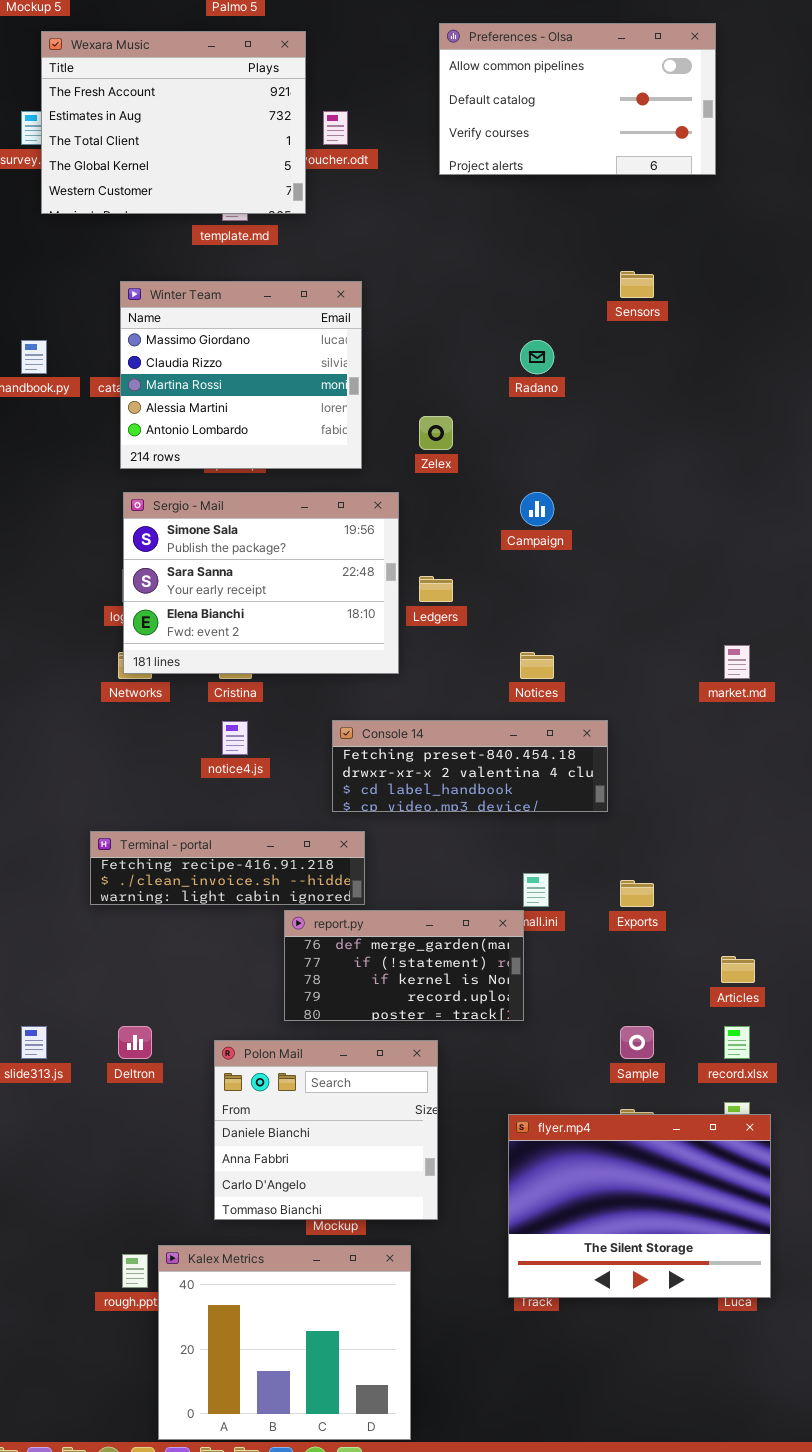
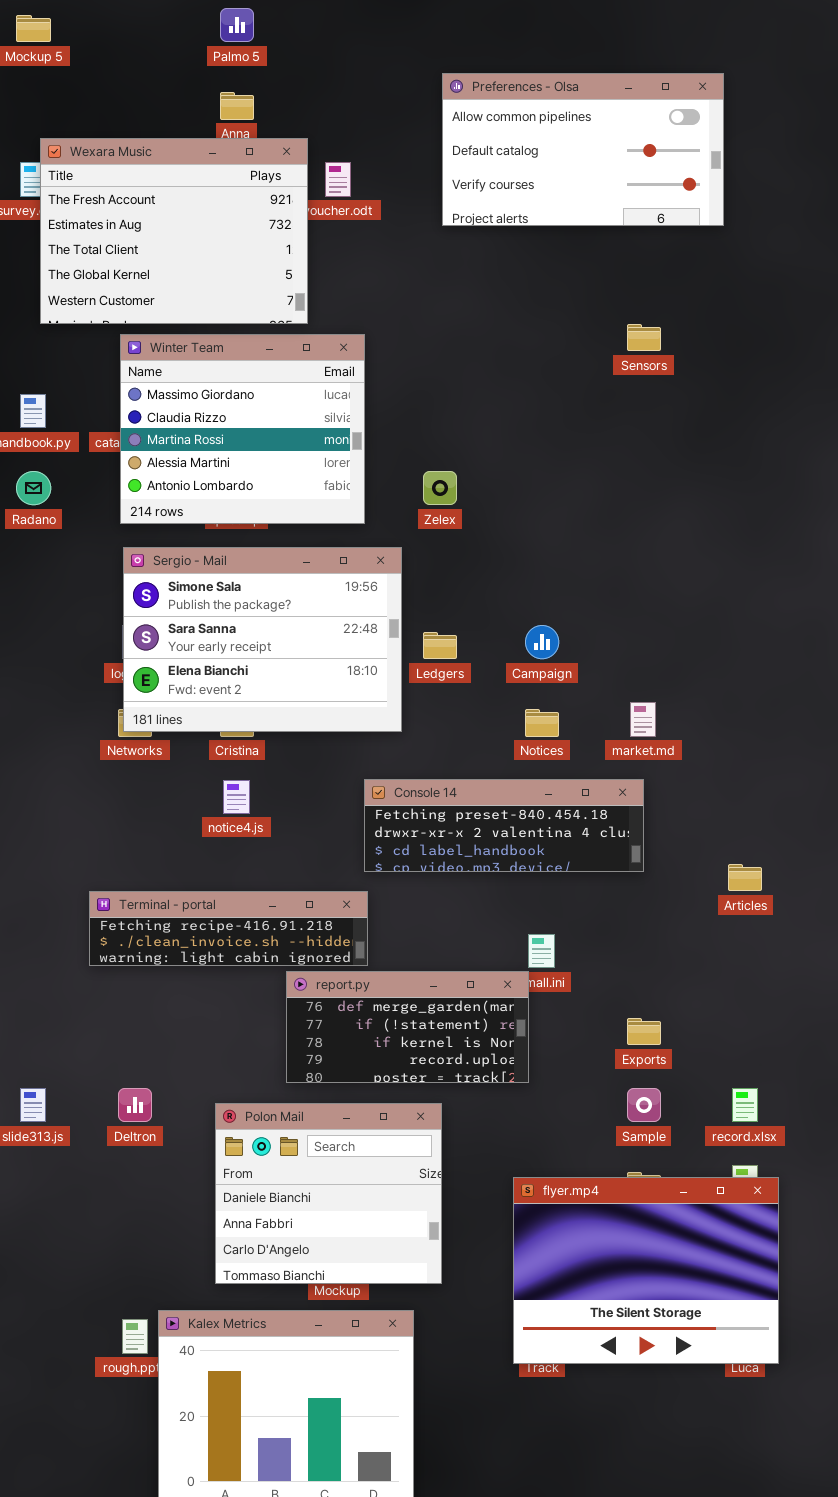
Wexara Music: [41,31,306,214] -> [40,138,308,324], moved
Radano: [520,340,554,374] -> [16,471,51,505], moved
Campaign: [520,492,554,526] -> [525,625,559,659], moved
market.md: [724,645,750,679] -> [630,702,656,737], moved
Console 14: [332,720,608,812] -> [364,779,644,872], moved
Exports: [620,880,654,907] -> [627,1018,661,1045], moved
Articles: [721,956,755,983] -> [728,864,762,891], moved

